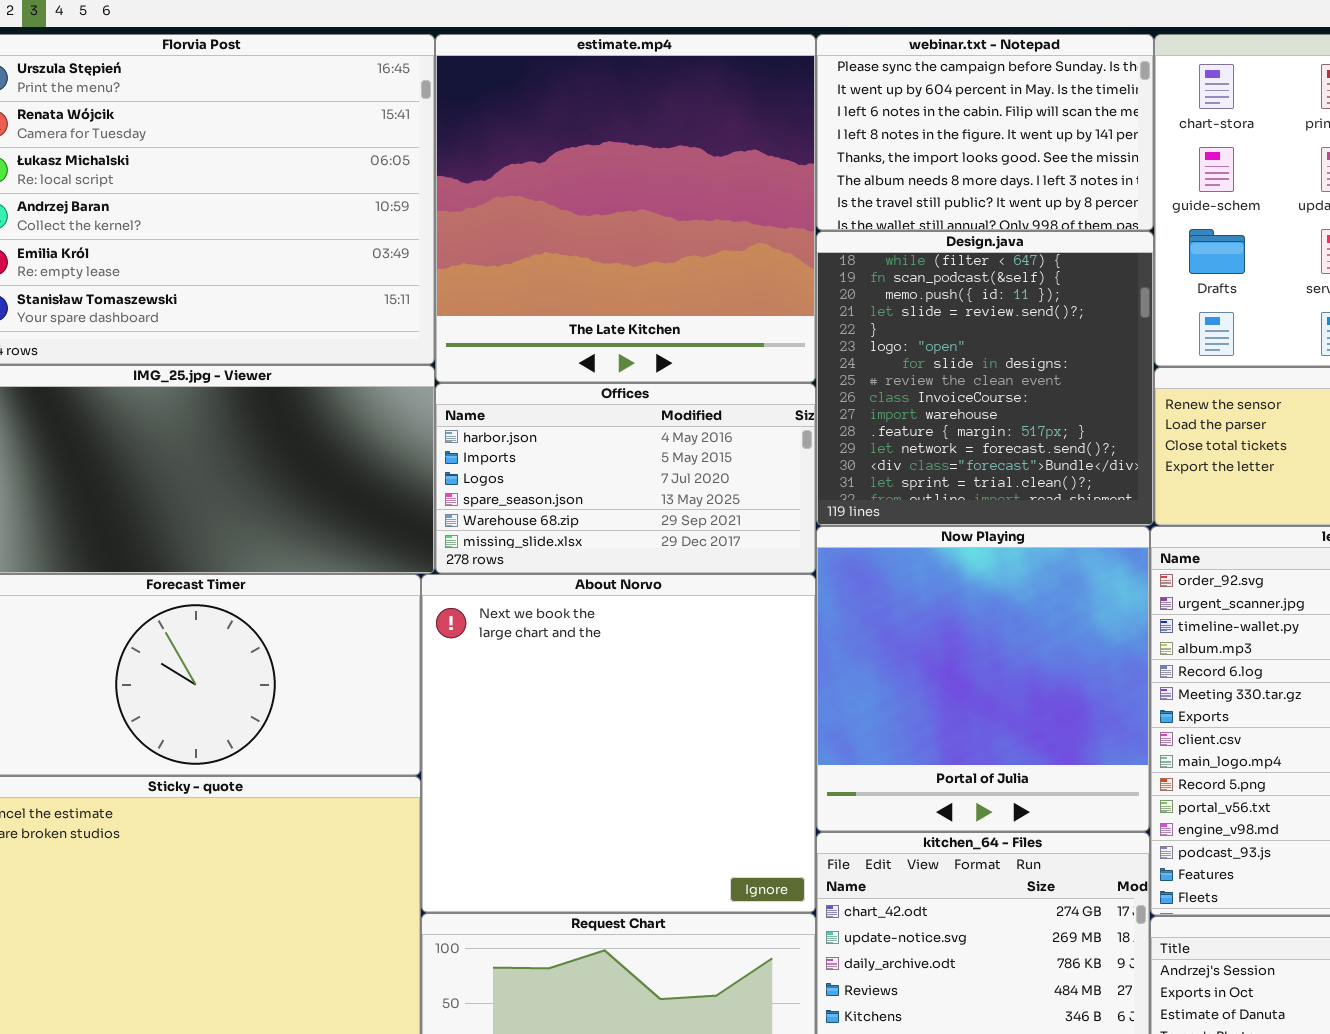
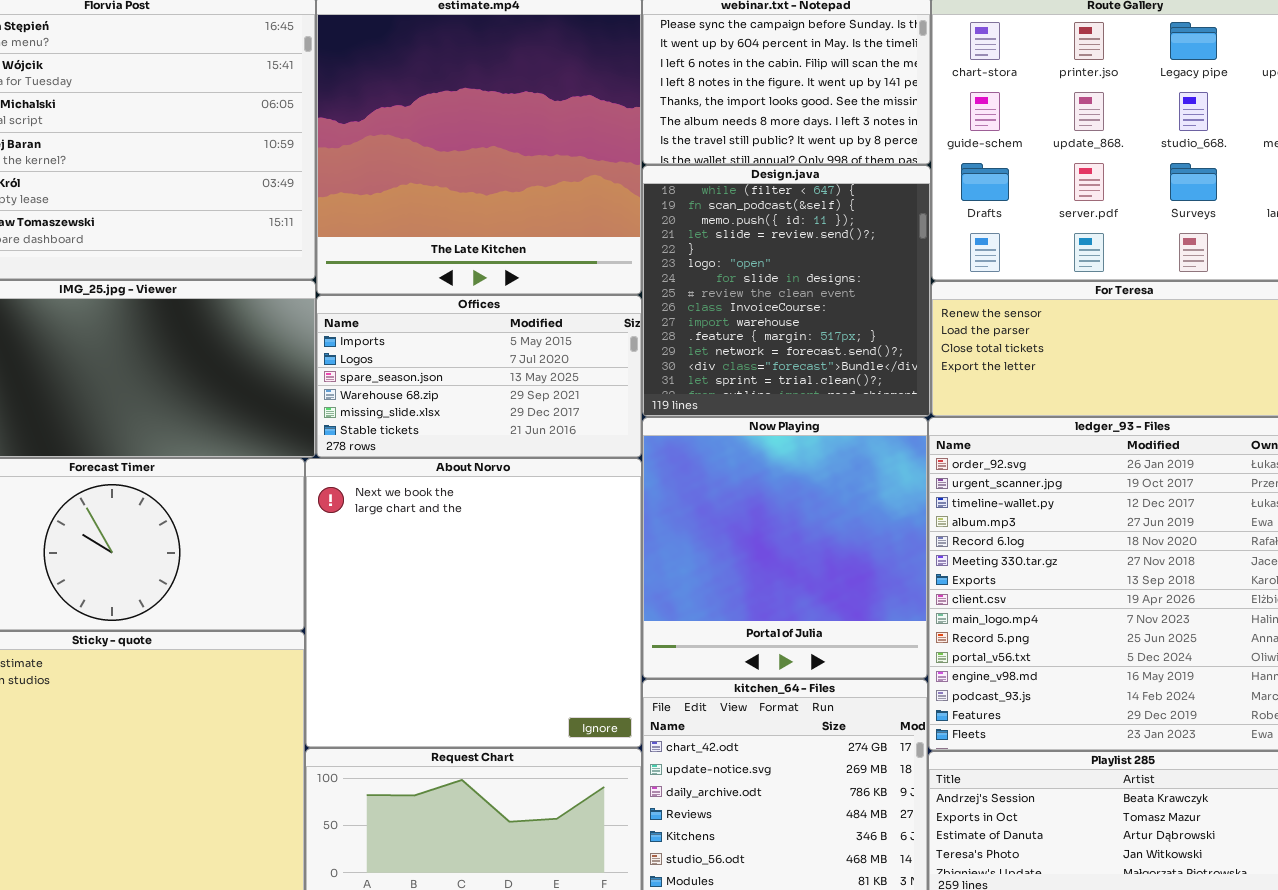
Offices: [435,383,816,574] -> [316,295,642,458], scrolled down 1 row

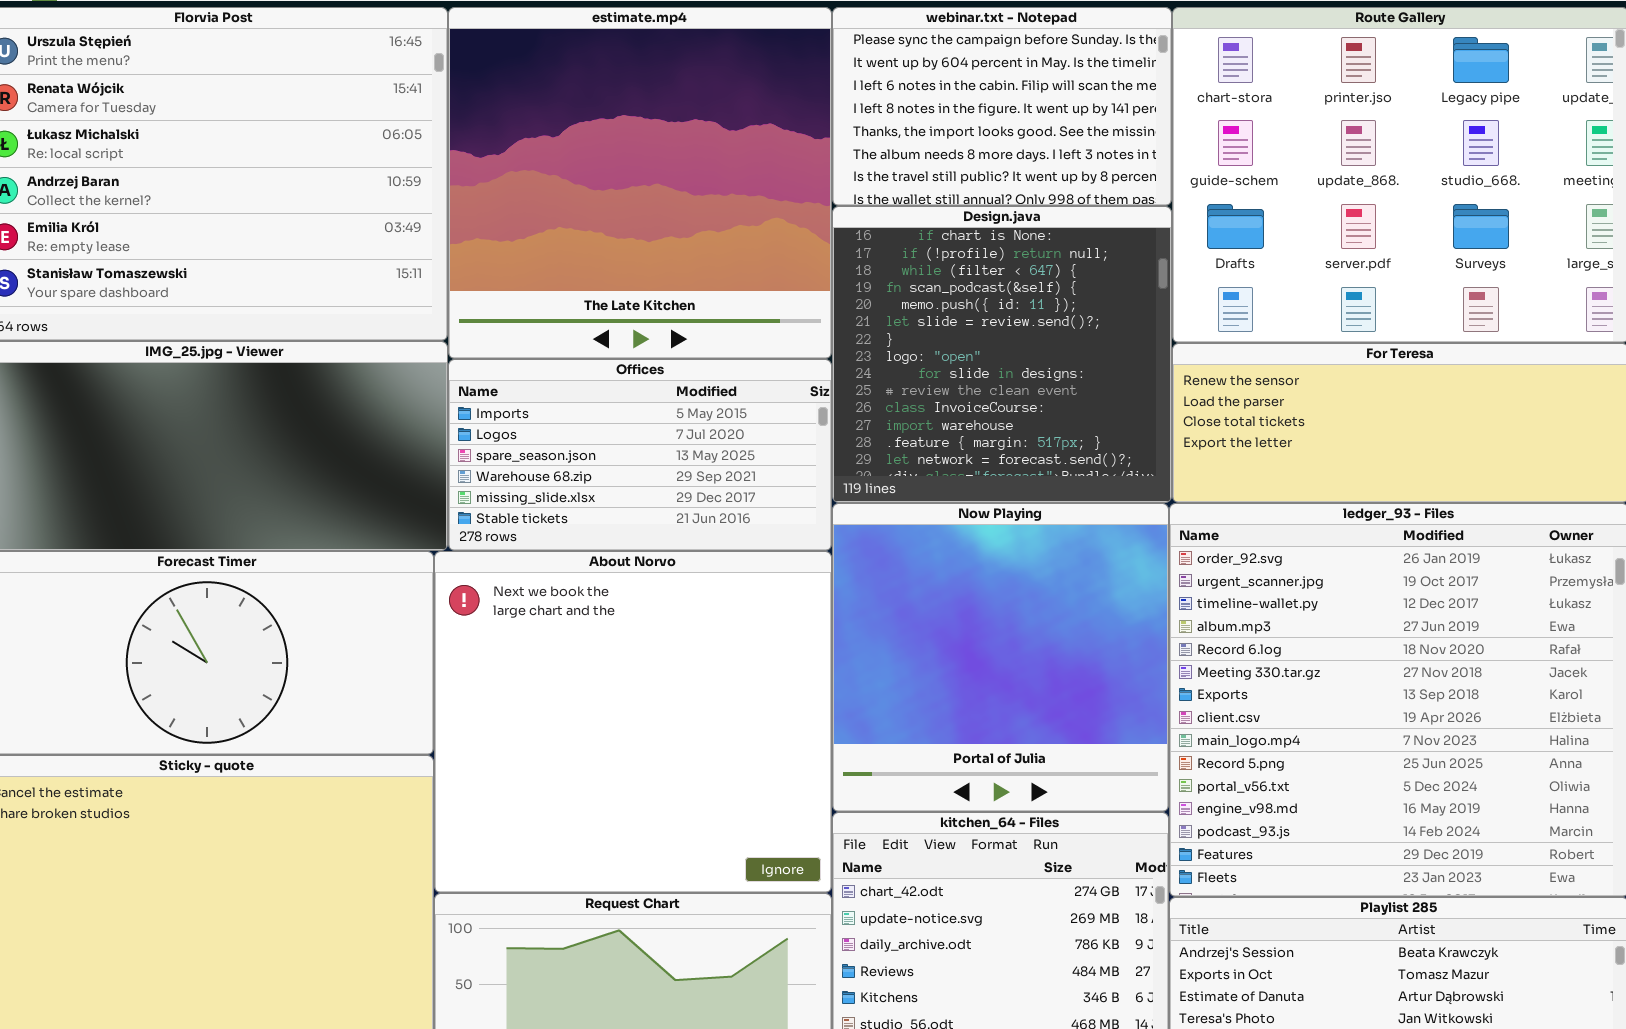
Design.java: [642,165,931,417] -> [832,206,1172,503], scrolled up 2 rows

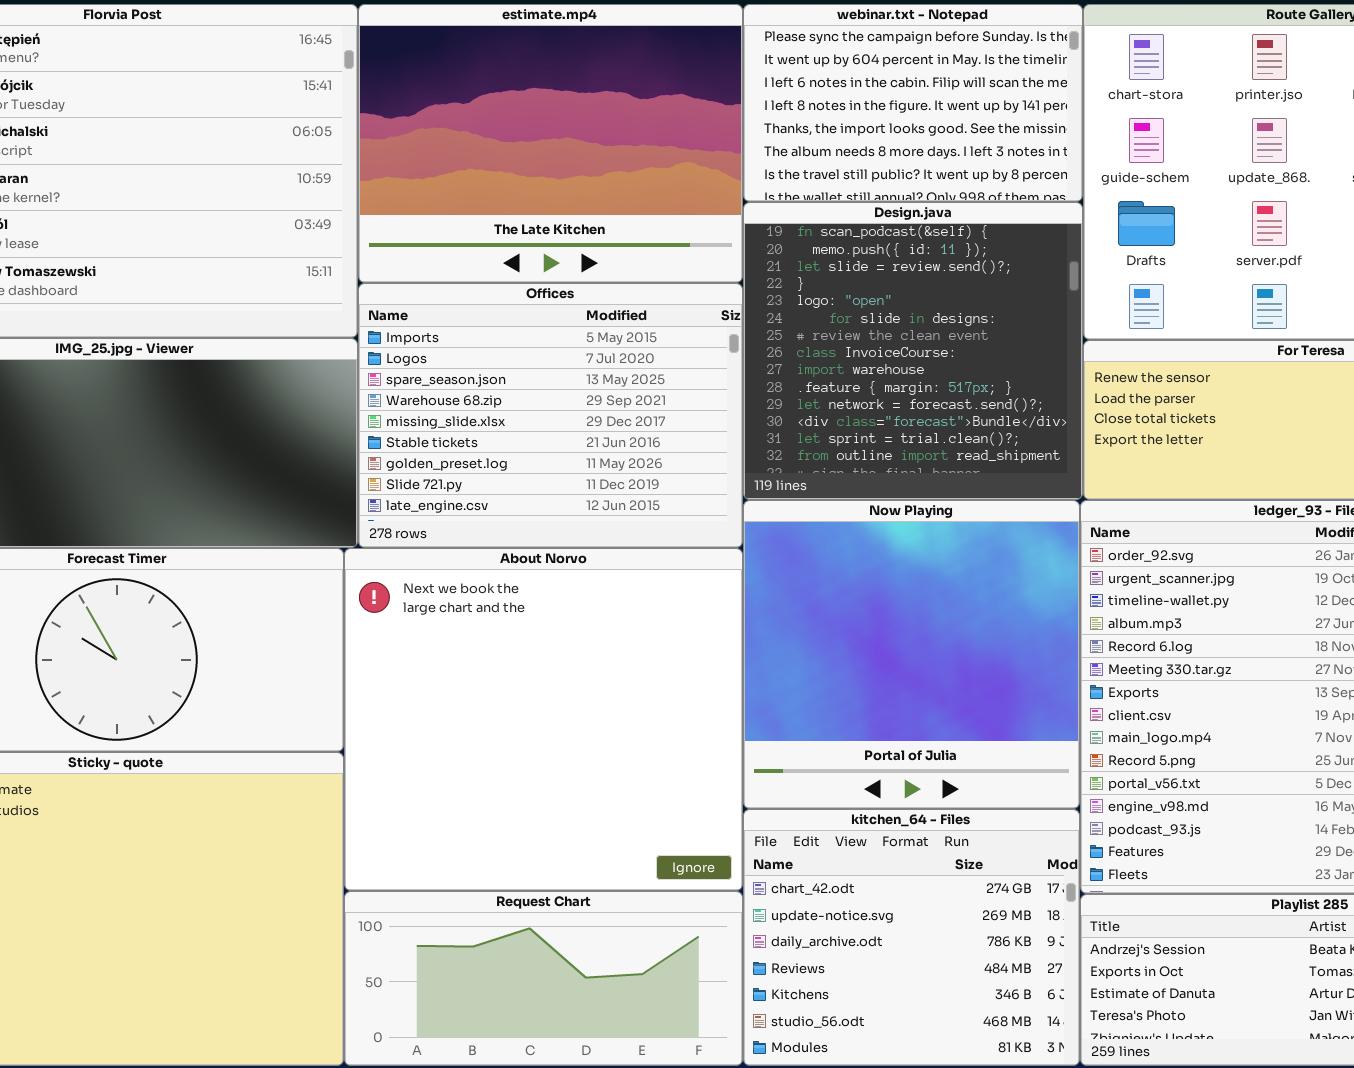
estimate.mp4: [448,7,832,359] -> [358,4,743,283], resized
Design.java: [832,206,1172,503] -> [743,202,1083,500], scrolled down 3 rows
Offices: [448,359,832,551] -> [358,283,743,548], resized

